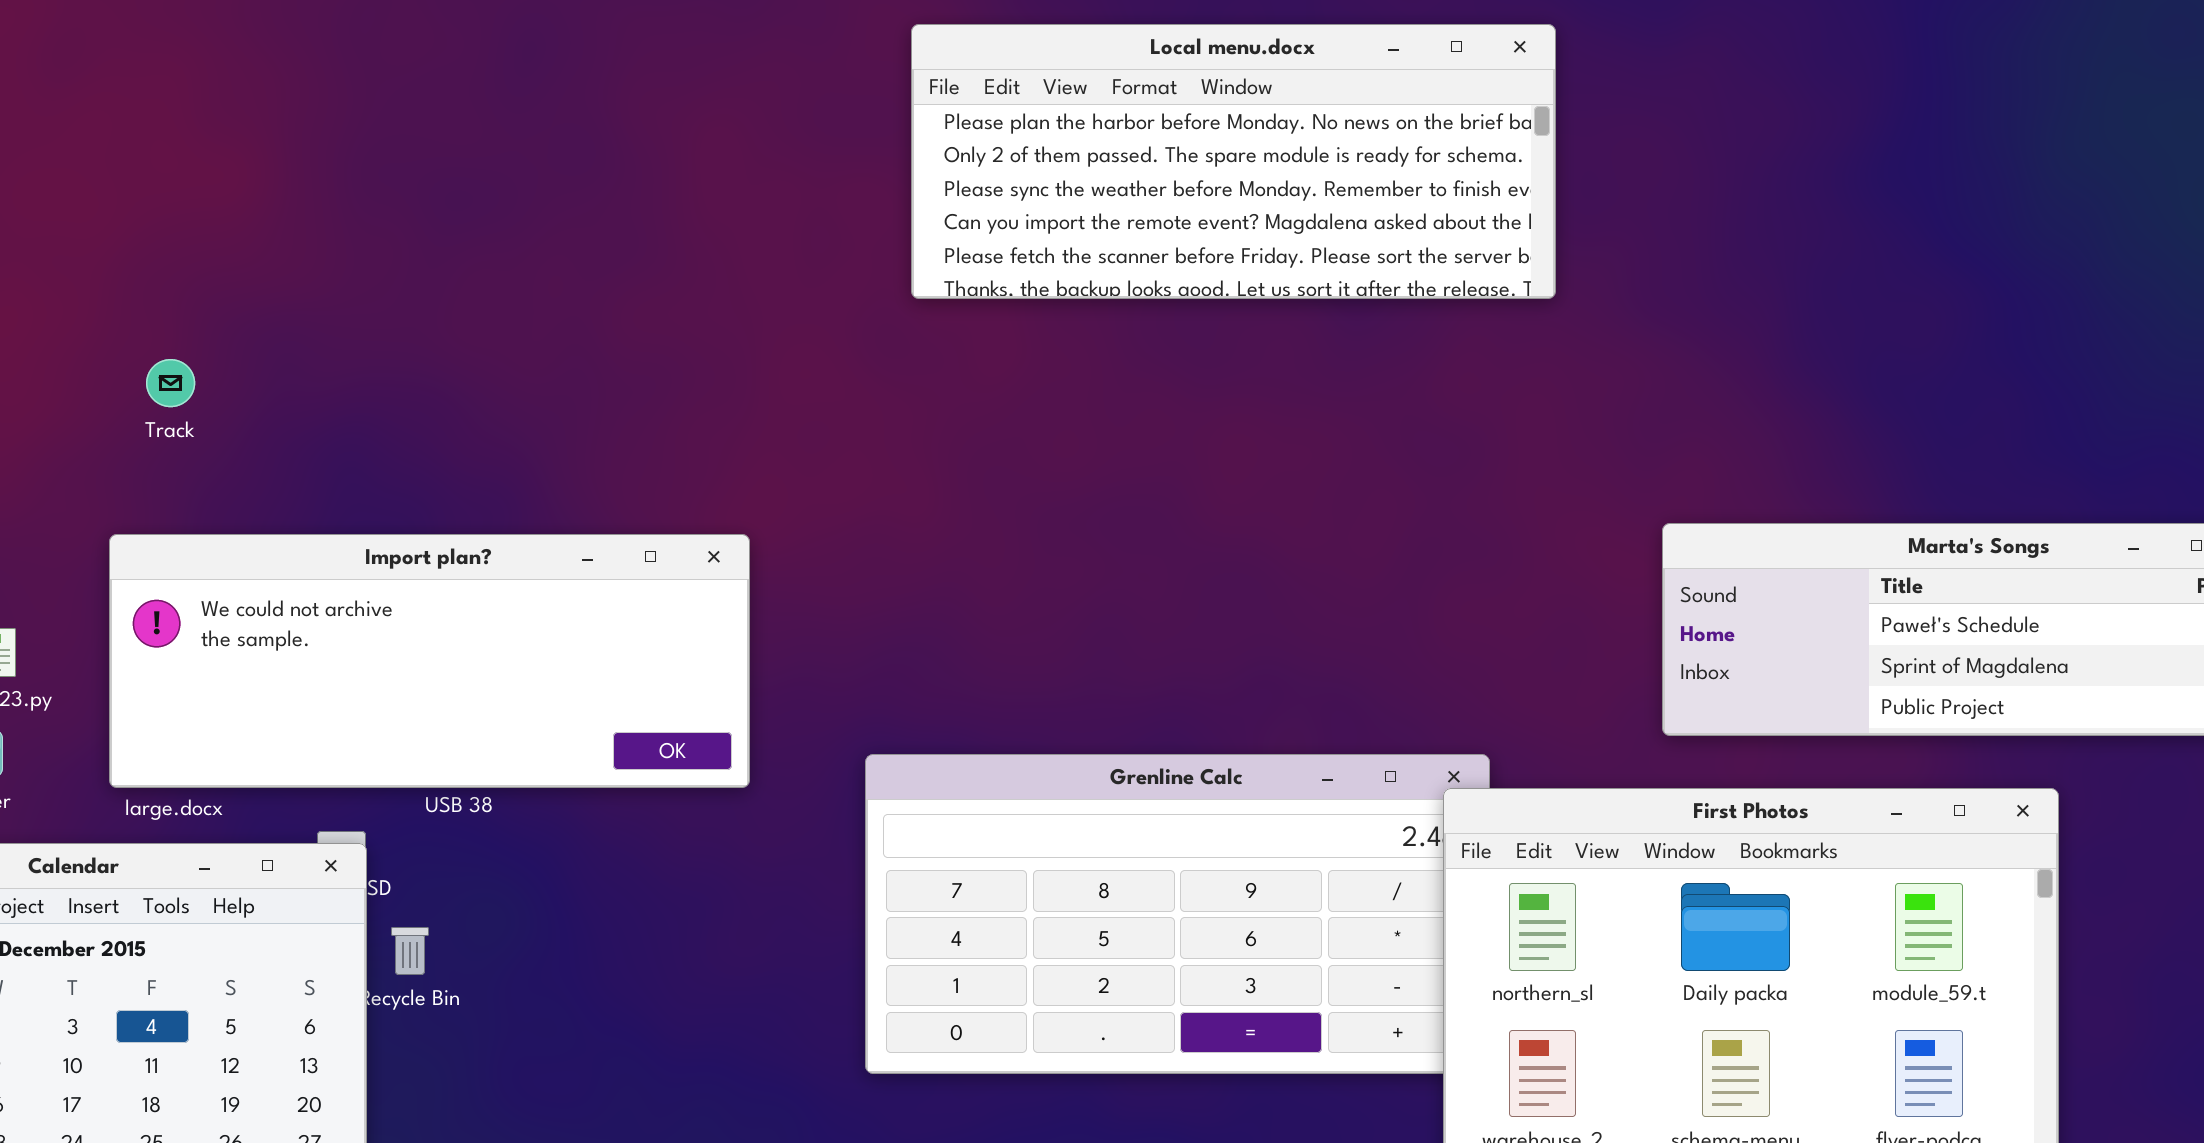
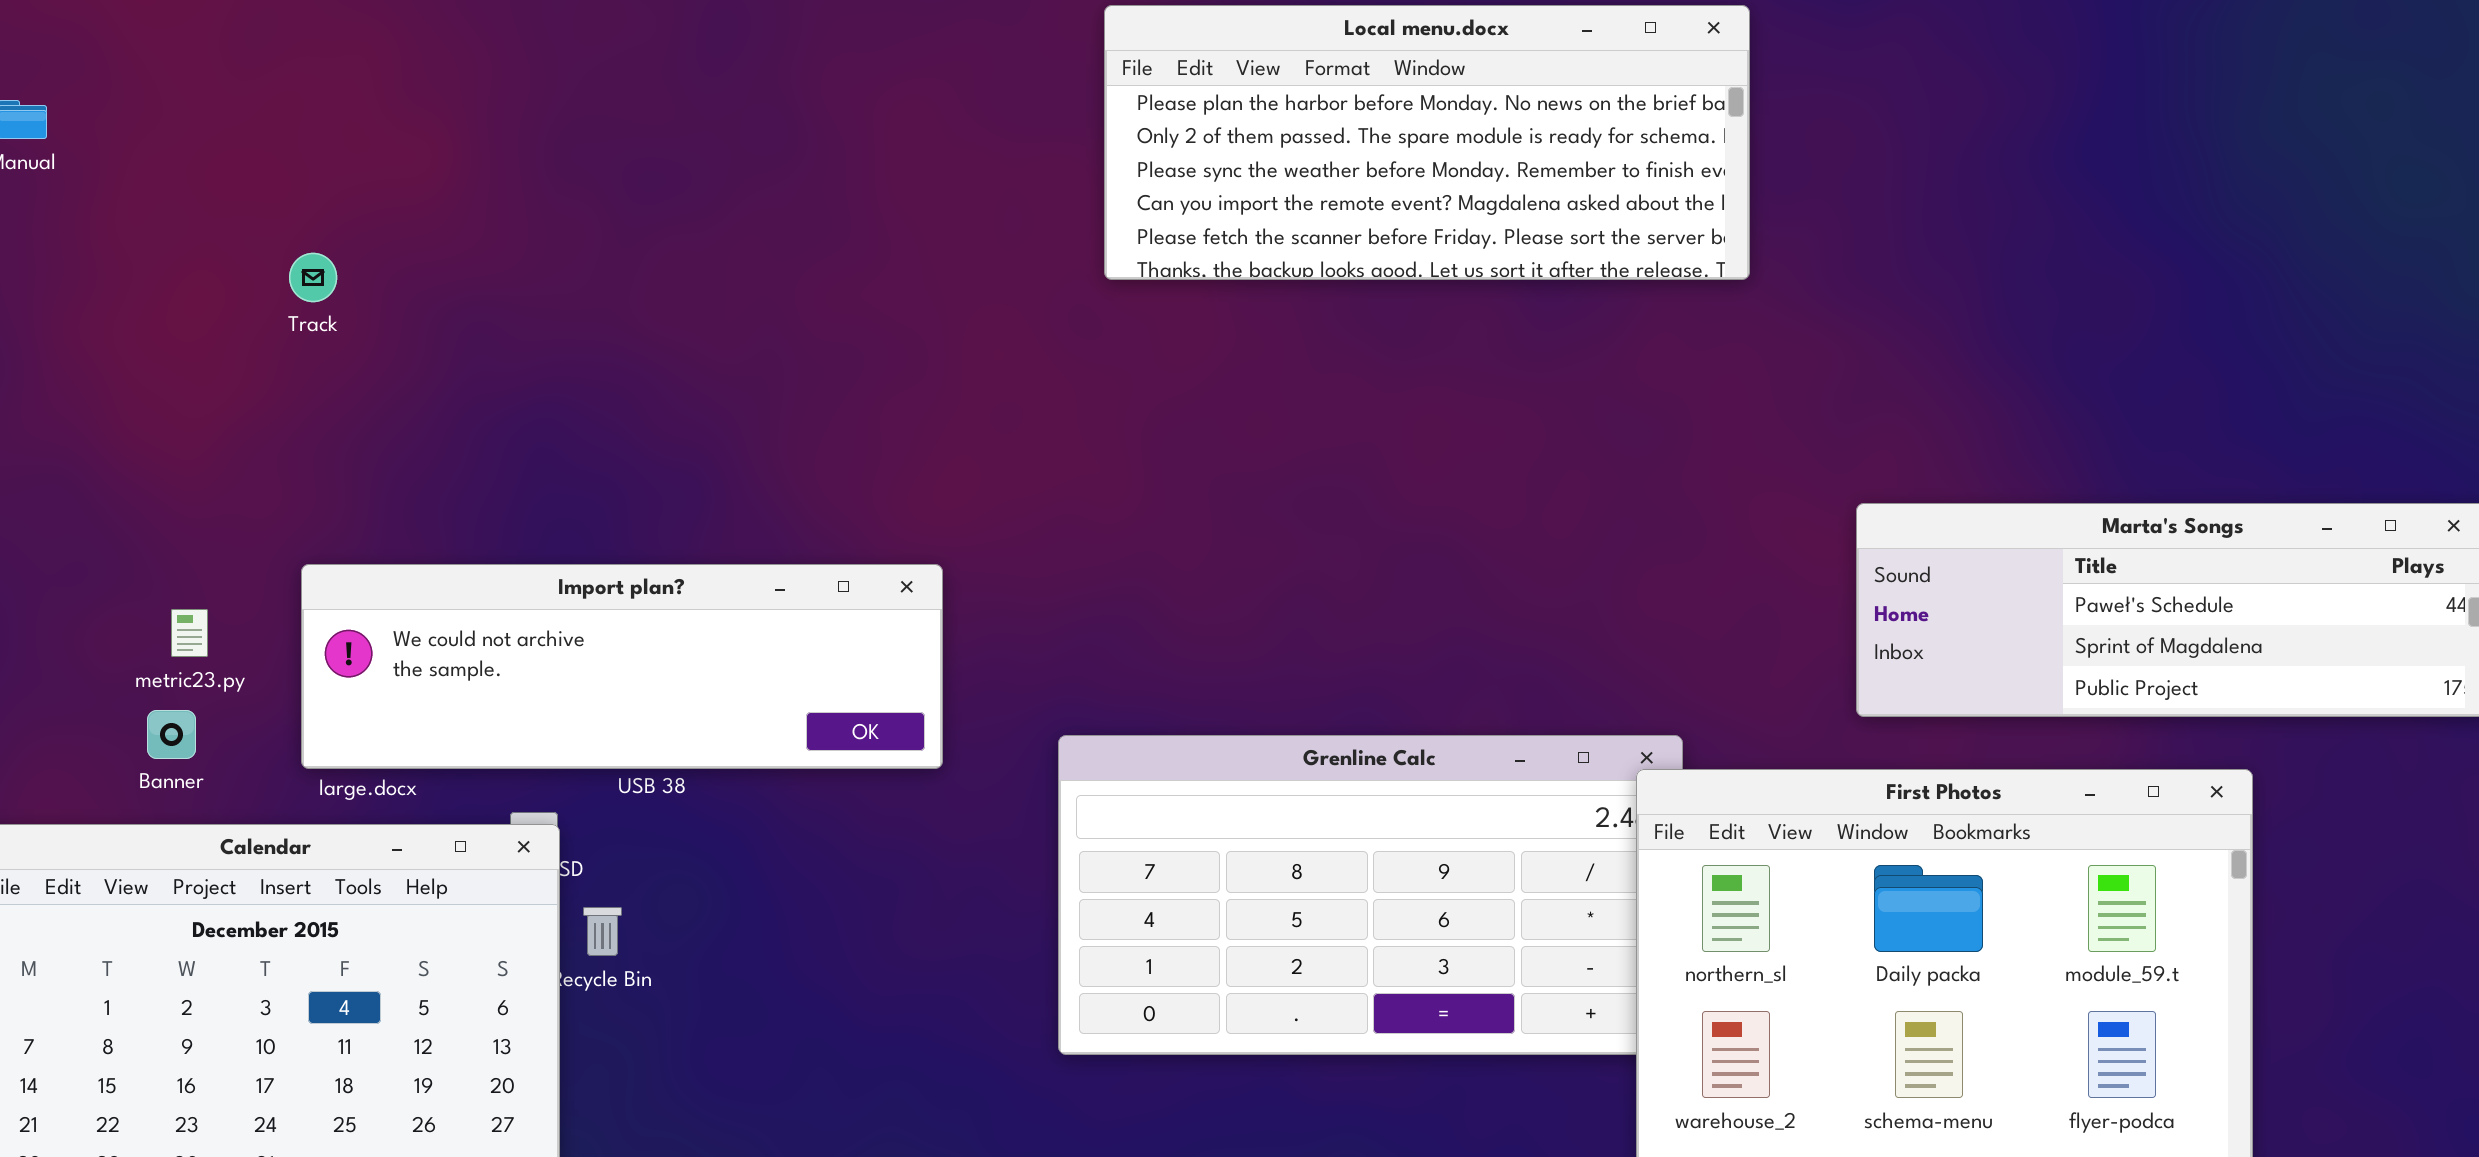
Track: [146,359,195,407] -> [289,253,337,302], moved
Import plan?: [109,534,750,788] -> [301,564,943,769], resized

